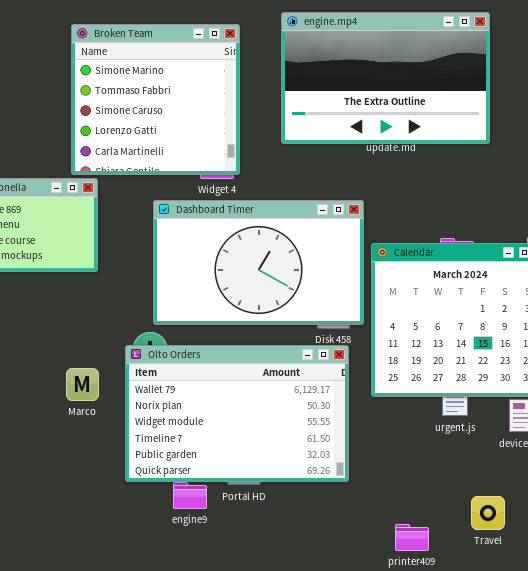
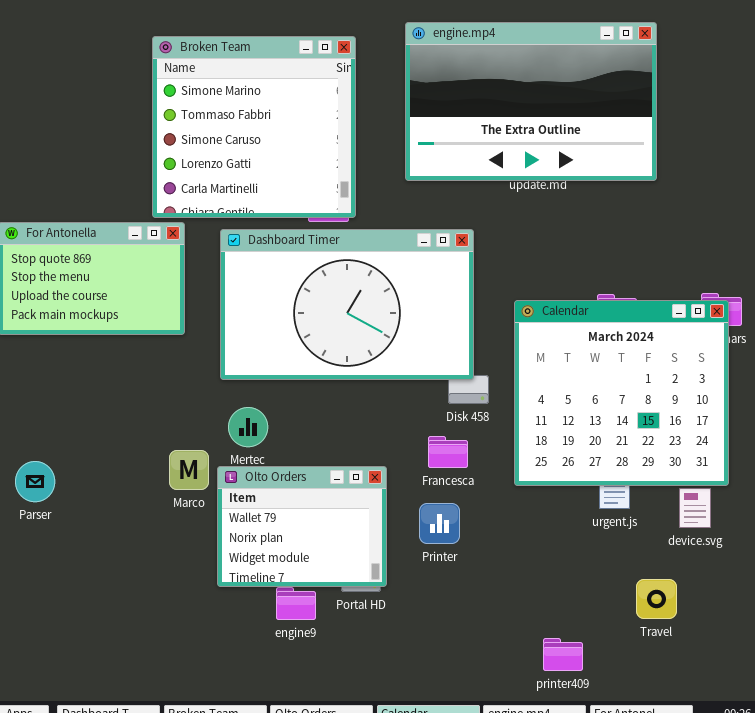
Dashboard Timer: [153,200,364,325] -> [220,229,474,380], moved
Olto Orders: [125,345,349,482] -> [217,466,387,587], resized
Marco: [66,368,99,401] -> [169,450,209,490], moved
Travel: [471,496,505,530] -> [636,579,677,619], moved

